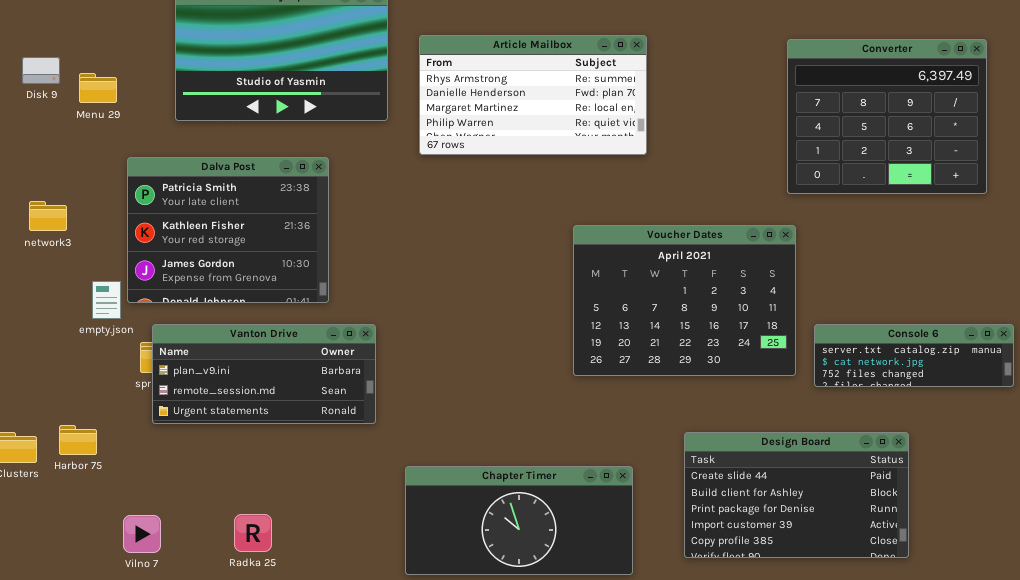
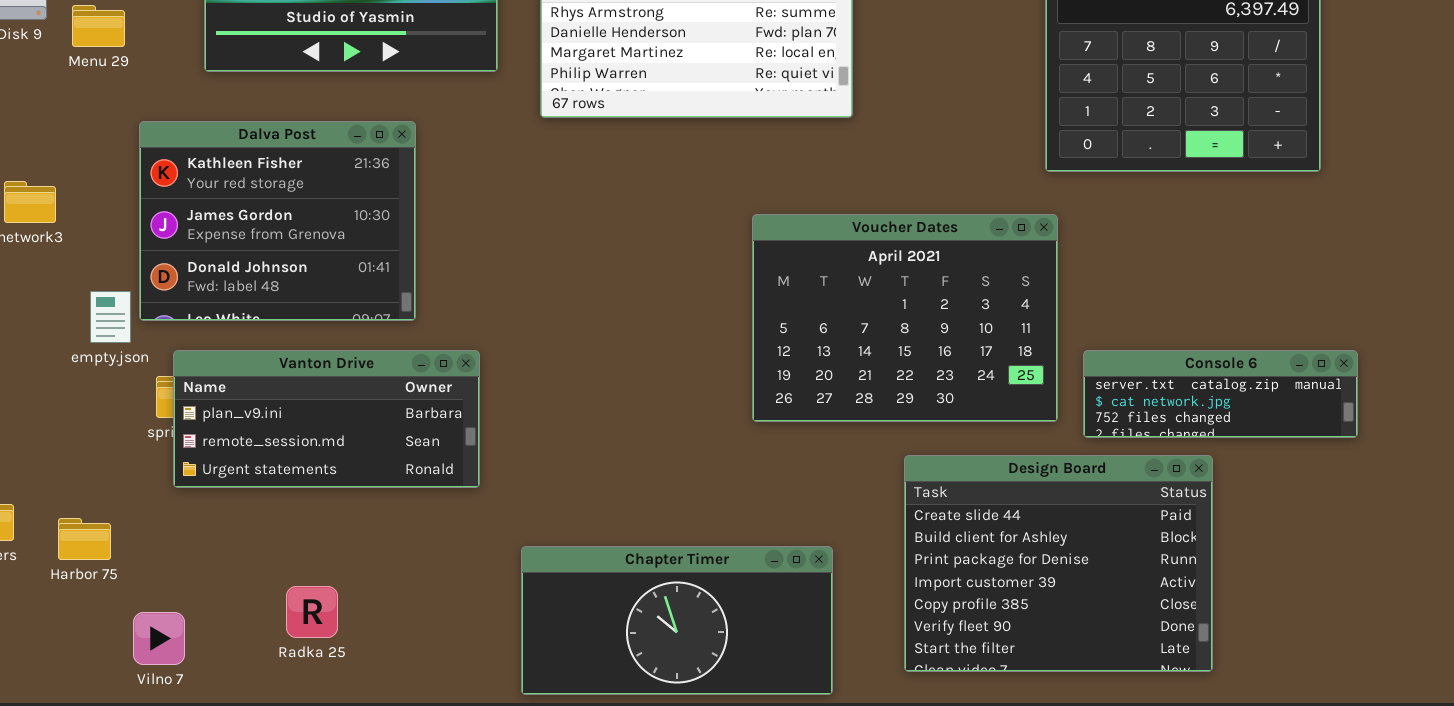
Dalva Post: [127,157,329,303] -> [139,121,416,321], scrolled down 1 row
Harbor 75: [59,425,97,455] -> [58,518,111,560], moved
Design Board: [684,432,909,558] -> [904,455,1213,672], resized
Radka 25: [234,514,272,552] -> [286,586,338,638], moved

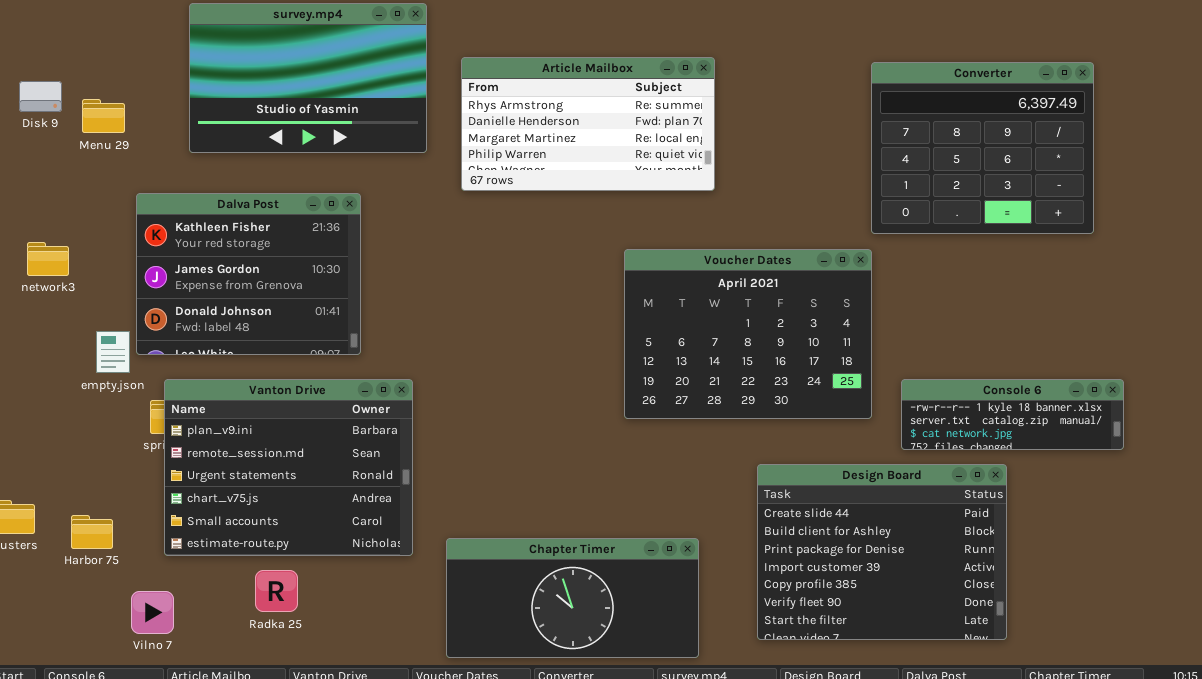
Voucher Dates: [752,214,1058,422] -> [624,249,872,419], moved
Vanton Drive: [173,350,480,488] -> [164,379,413,556], resized
Console 6: [1083,350,1358,438] -> [901,379,1124,450], scrolled up 1 row

